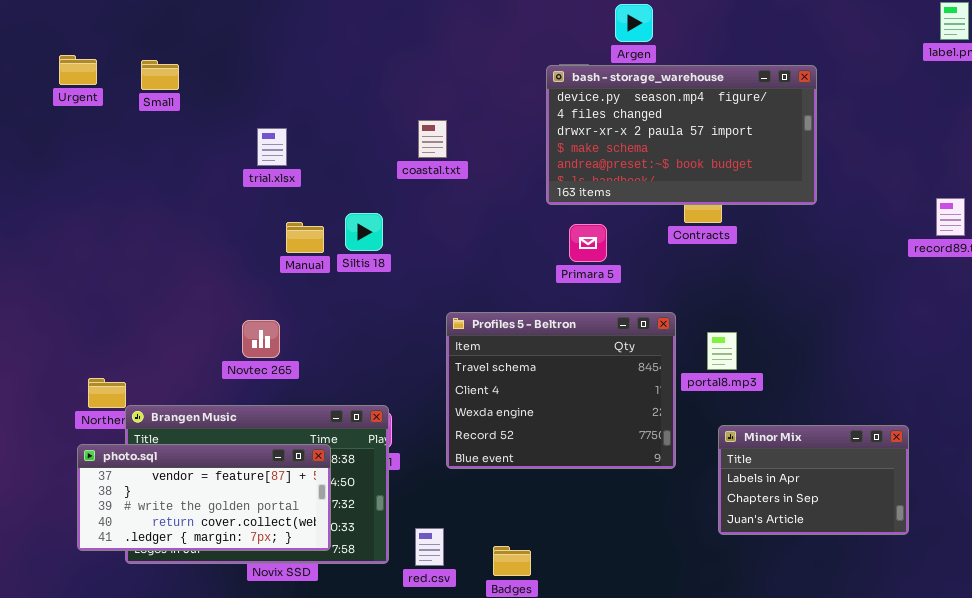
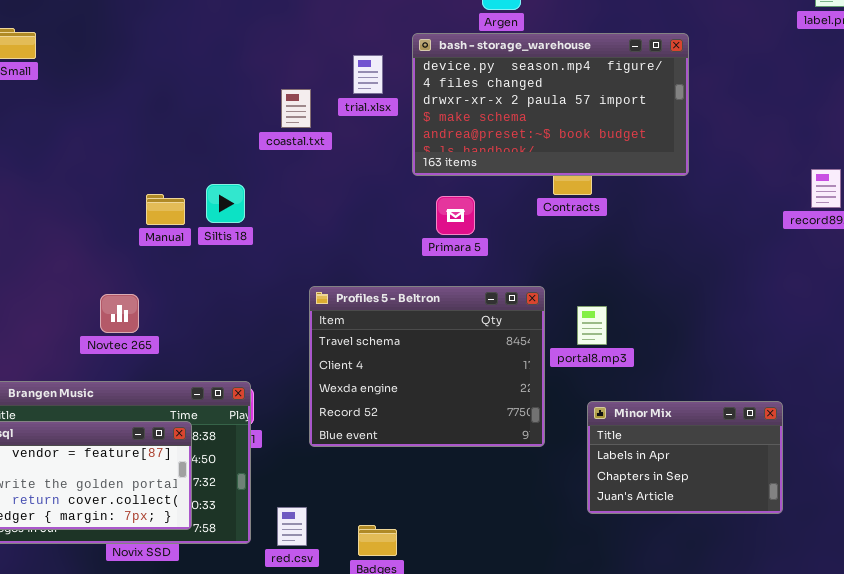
trial.xlsx: [257,128,287,166] -> [353,55,383,94], moved

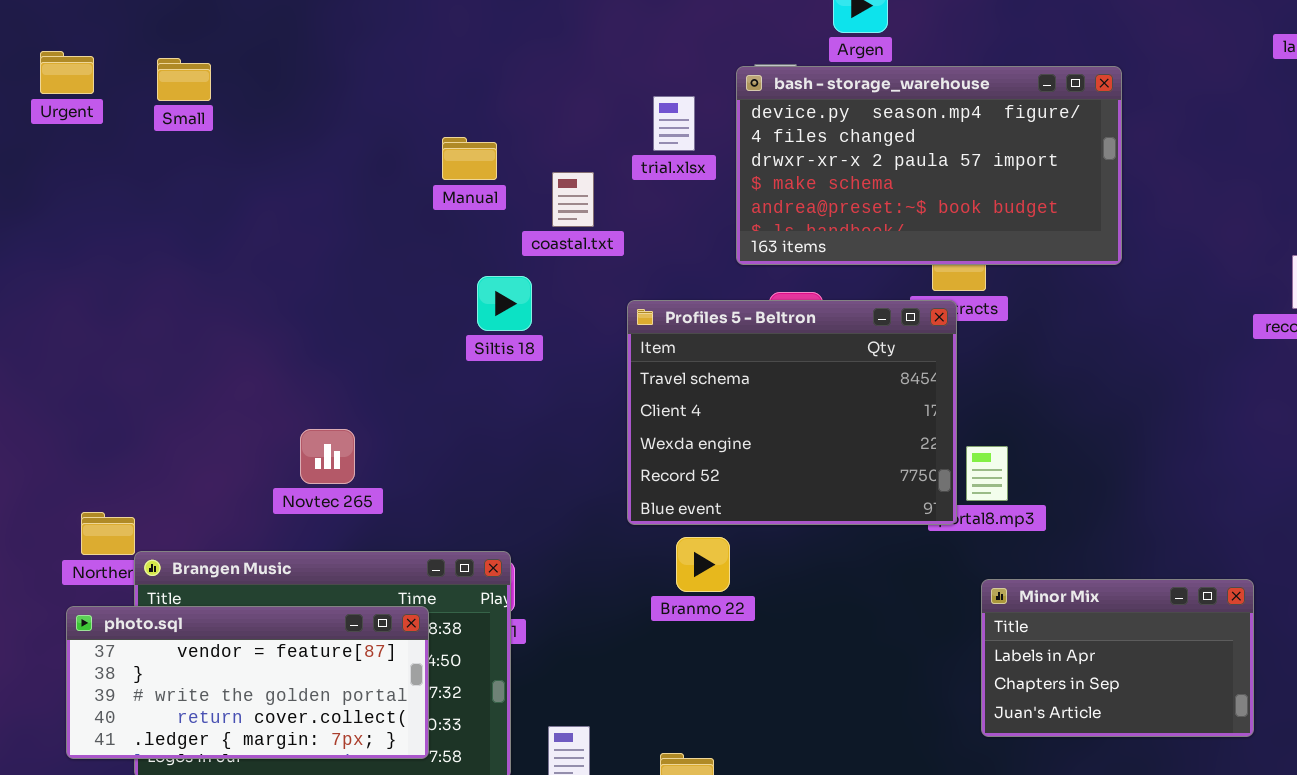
coastal.txt: [281,89,311,128] -> [552,172,594,227], moved
Siltis 18: [206,184,245,223] -> [477,276,532,331], moved
Manual: [146,194,185,225] -> [442,137,497,180], moved
Profiles 5 - Beltron: [309,286,545,447] -> [627,300,957,525], moved

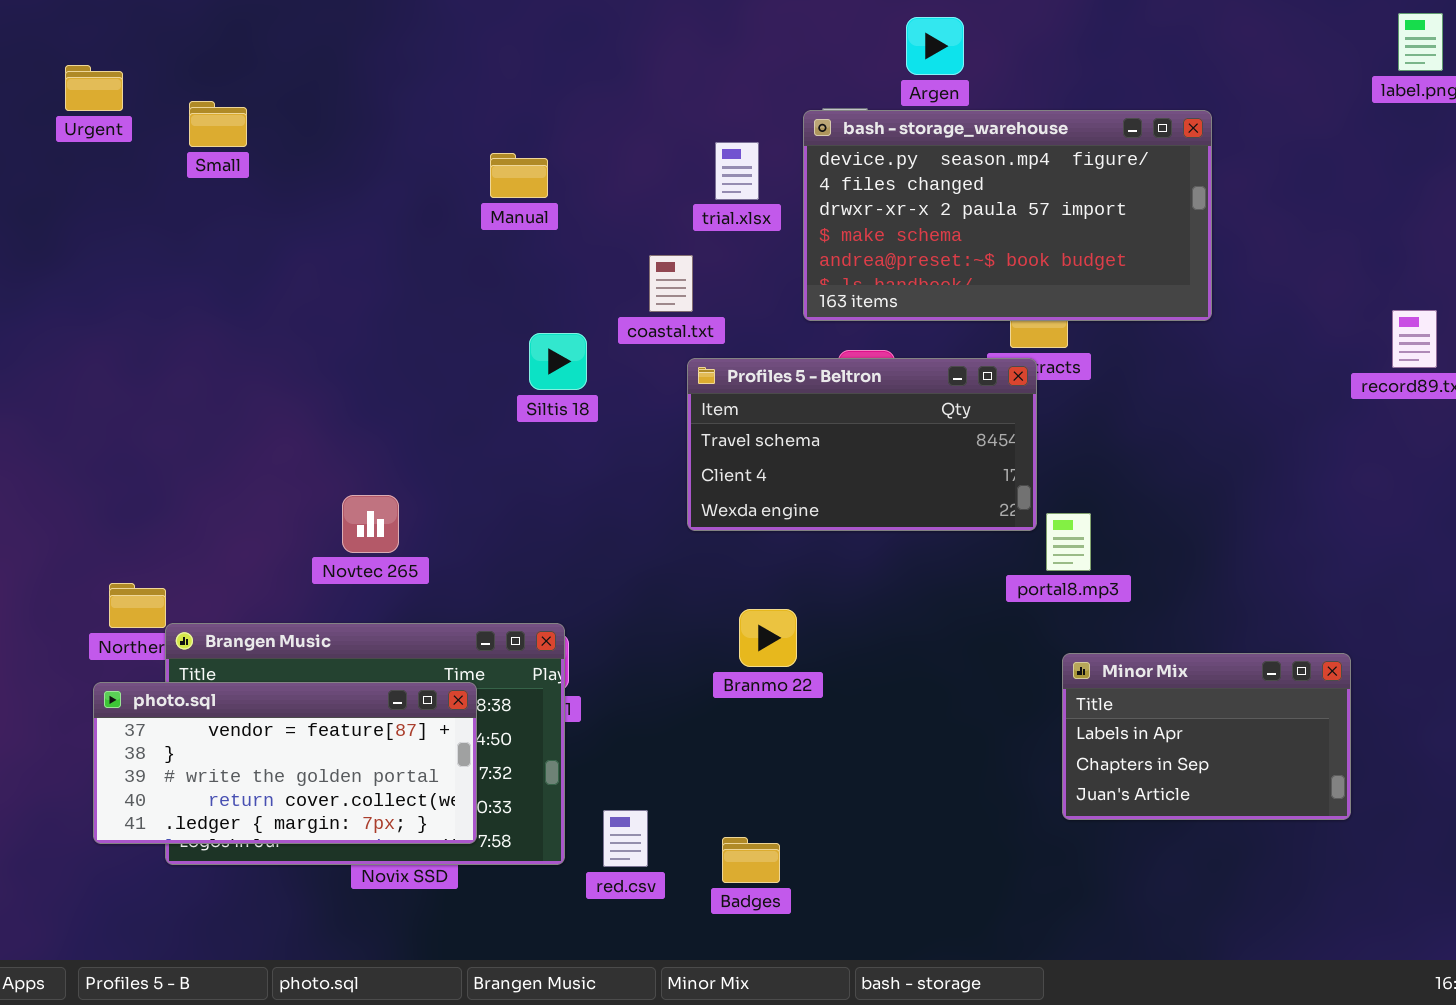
Urgent: [40,51,94,94] -> [65,65,123,111], moved
Manual: [442,137,497,180] -> [490,153,548,198], moved
coastal.txt: [552,172,594,227] -> [649,255,693,312], moved
Profiles 5 - Beltron: [627,300,957,525] -> [687,358,1037,531], resized

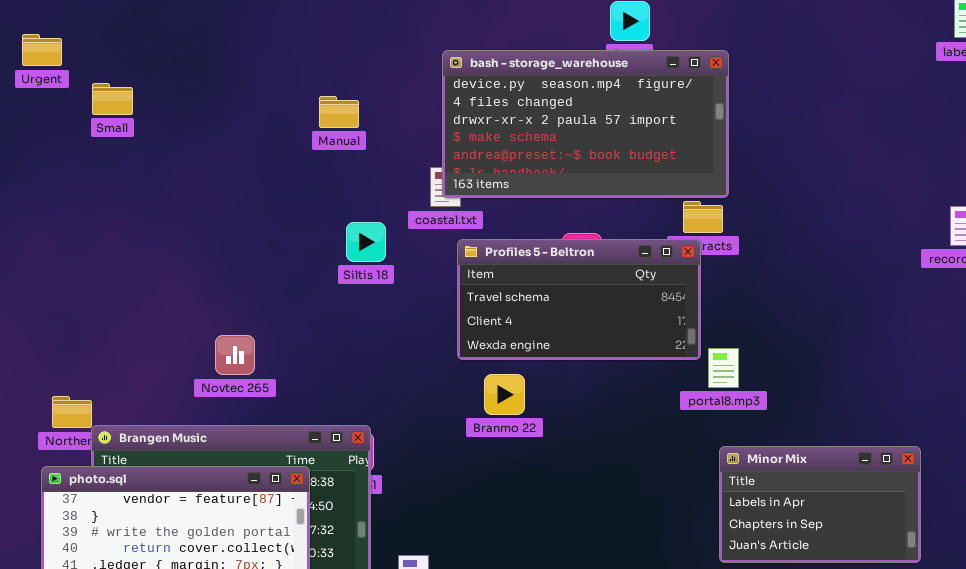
Small: [189,101,247,147] -> [92,83,133,115], moved
bash - storage_warehouse: [803,110,1212,321] -> [442,50,729,198], moved
Branmo 22: [739,609,797,667] -> [484,374,525,415], moved

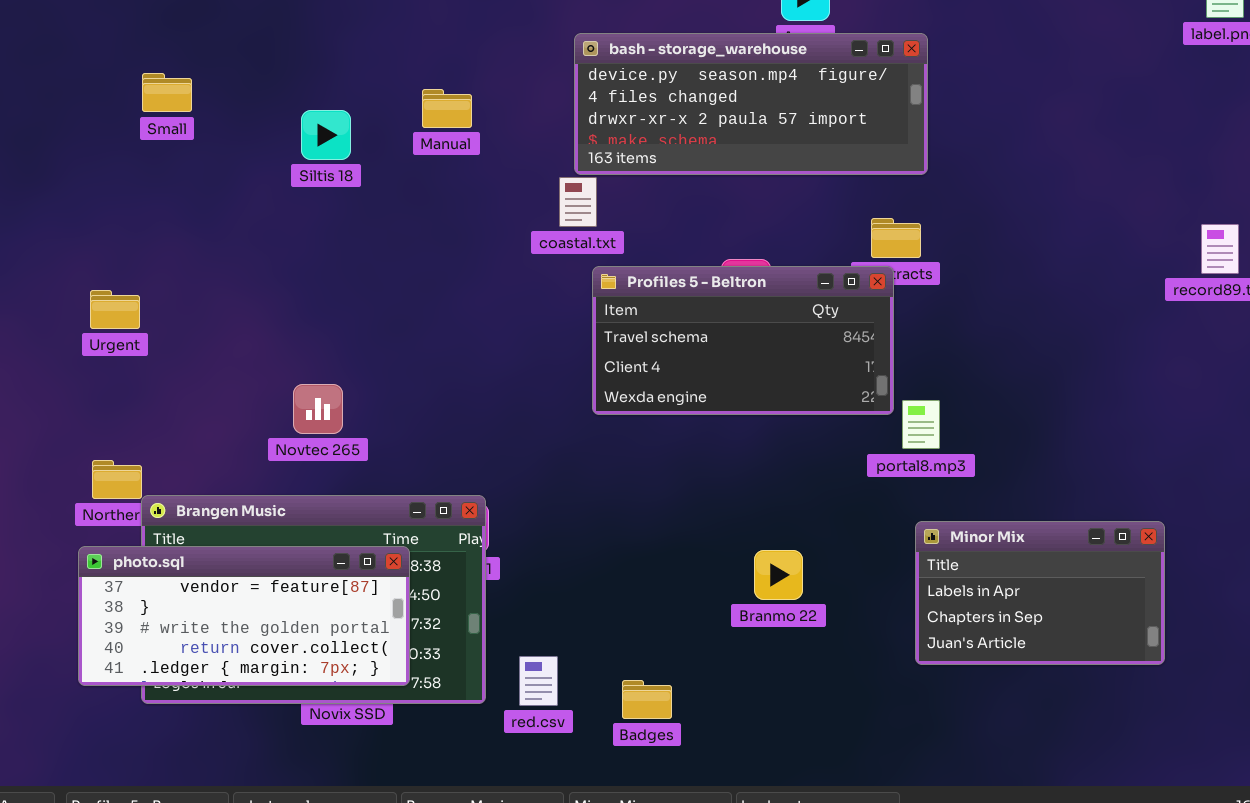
Urgent: [22,34,62,66] -> [90,290,140,329], moved
bash - storage_warehouse: [442,50,729,198] -> [574,33,928,175], resized
Siltis 18: [346,222,386,262] -> [301,110,351,160], moved
Branmo 22: [484,374,525,415] -> [754,550,803,600], moved

